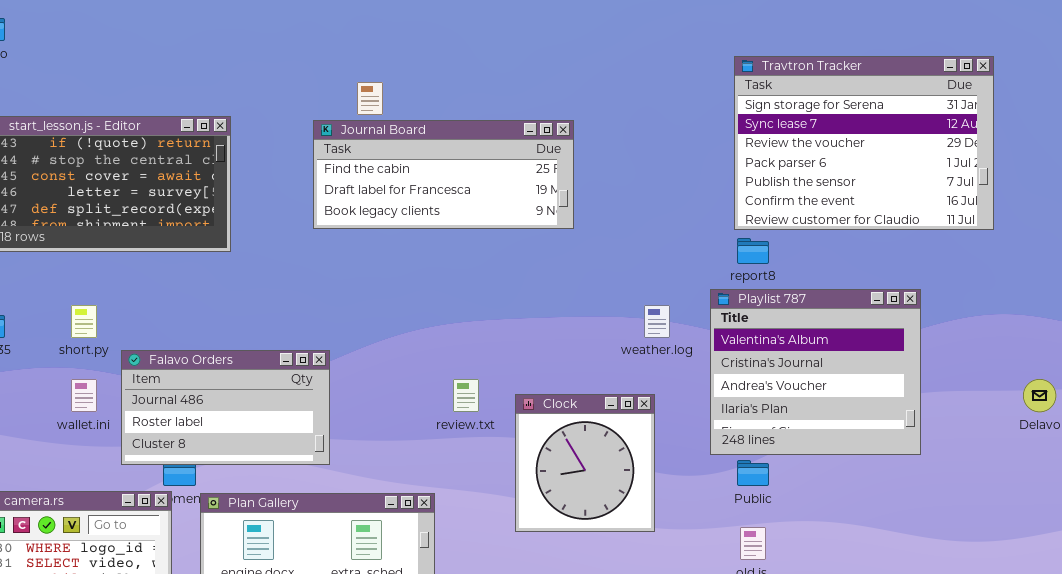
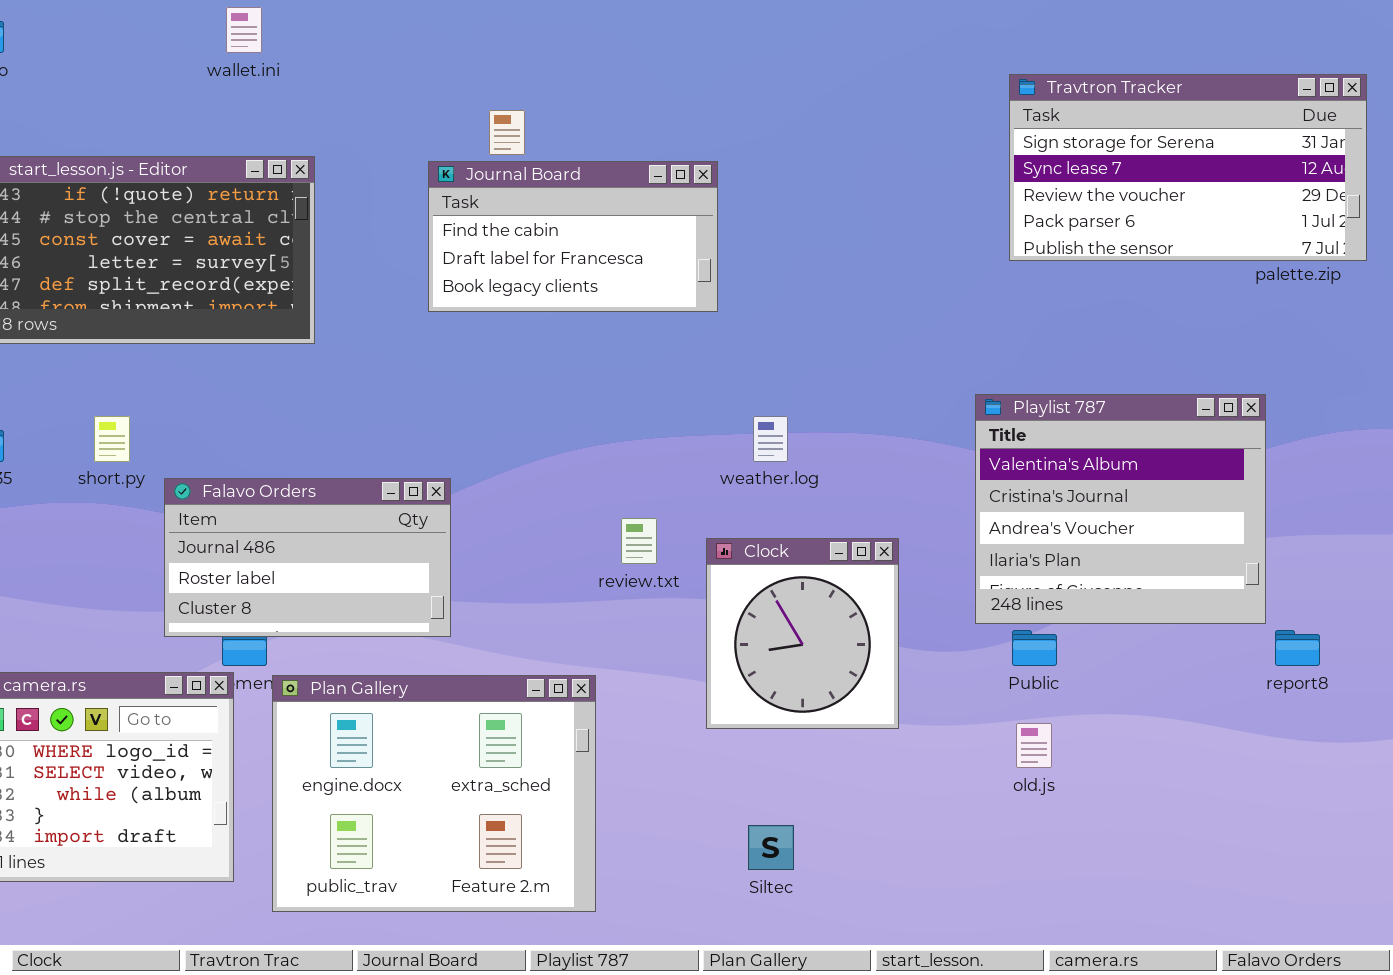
Travtron Tracker: [734,56,994,230] -> [1009,74,1367,261], resized
Journal Board: [313,120,574,229] -> [428,161,718,312], resized
report8: [737,238,769,264] -> [1275,630,1320,666], moved
weather.log: [644,305,670,338] -> [753,416,788,462], moved
wallet.ini: [71,379,97,412] -> [226,7,262,53], moved

